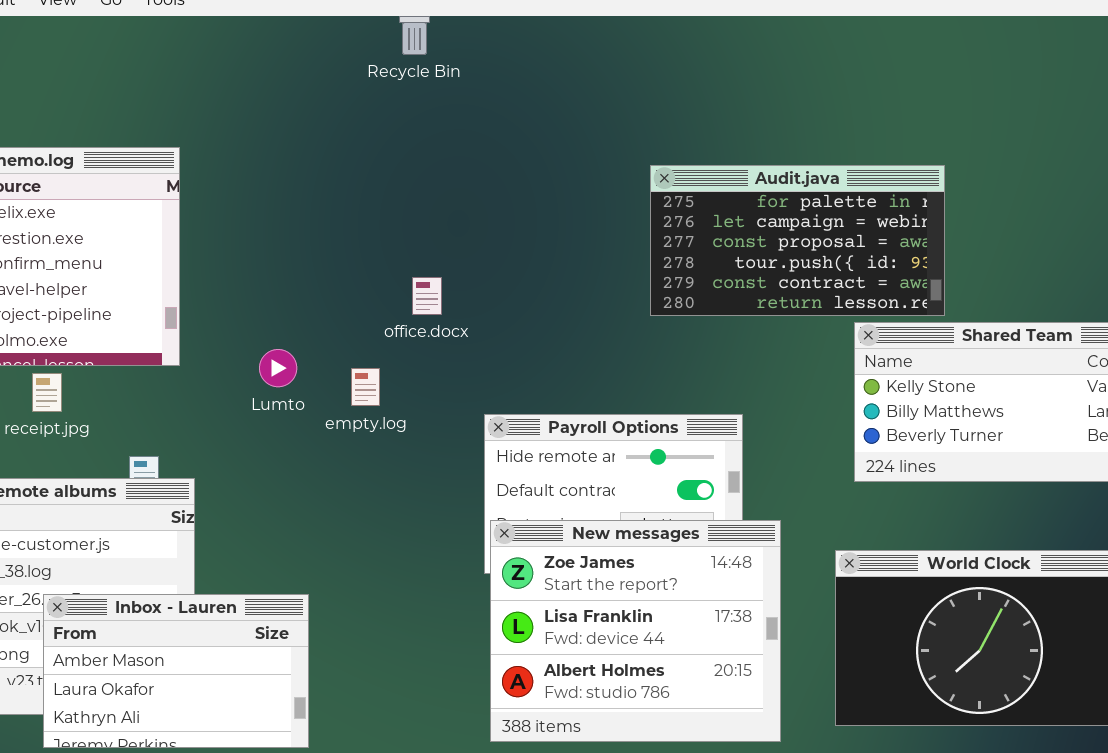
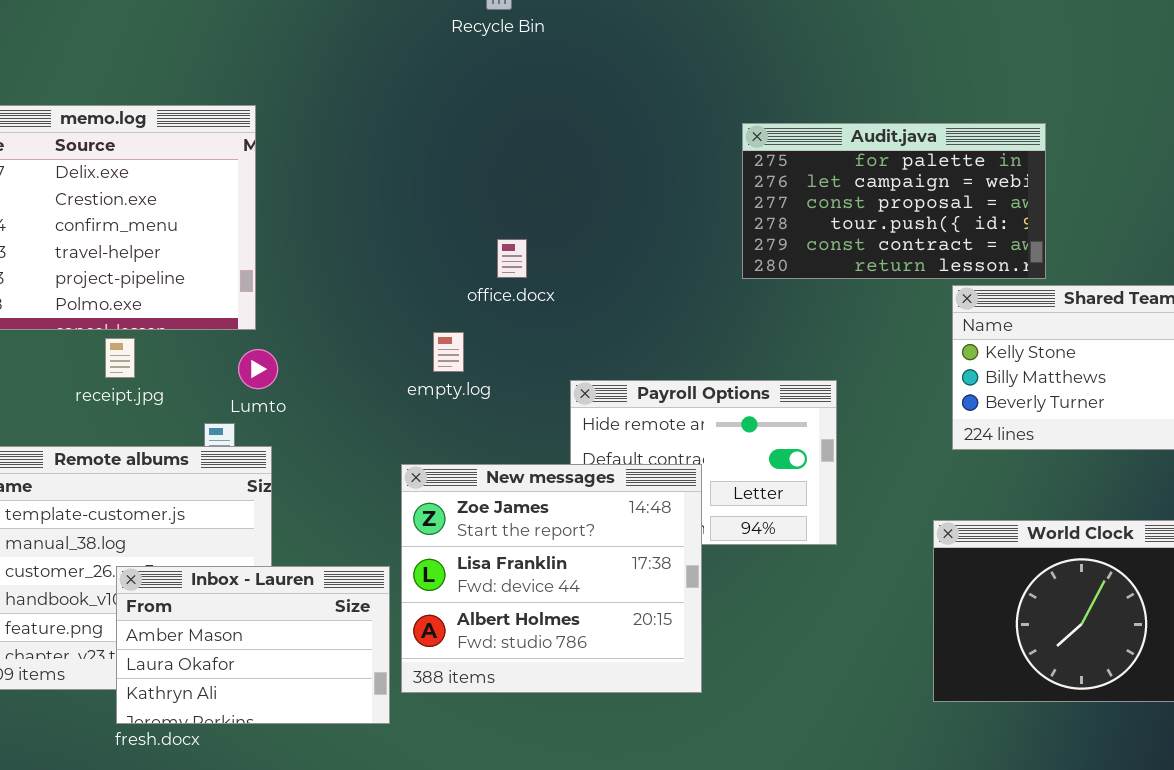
Lumto: [259,349,297,387] -> [238,349,278,389], moved
New messages: [490,520,781,742] -> [401,464,702,693], moved

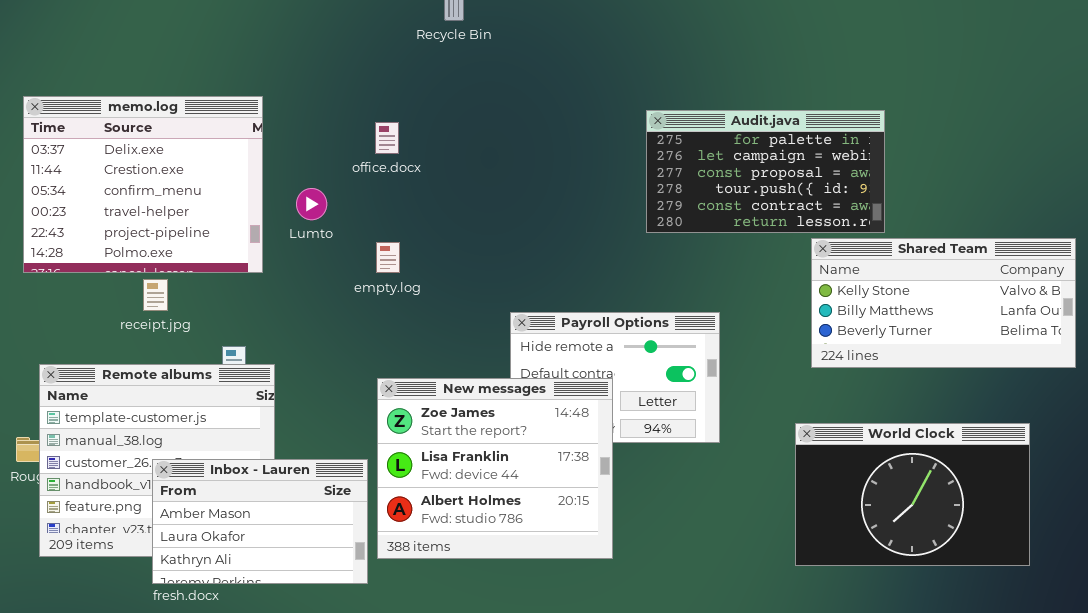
office.docx: [497,239,527,278] -> [375,122,399,154], moved
empty.log: [433,332,464,372] -> [376,242,400,273], moved
Lumto: [238,349,278,389] -> [296,188,327,220], moved

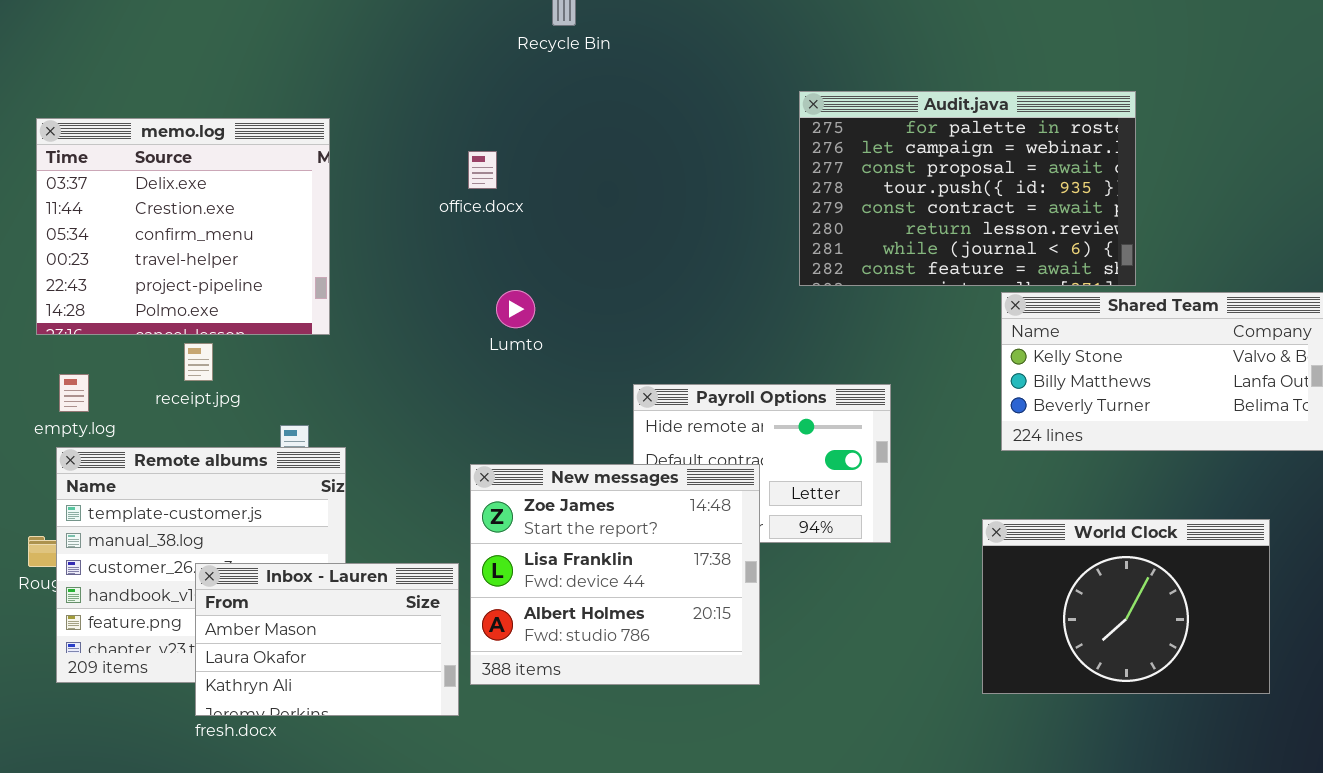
Audit.java: [646,110,885,233] -> [799,91,1136,286], resized
Lumto: [296,188,327,220] -> [496,290,535,328], moved
empty.log: [376,242,400,273] -> [59,374,89,412], moved

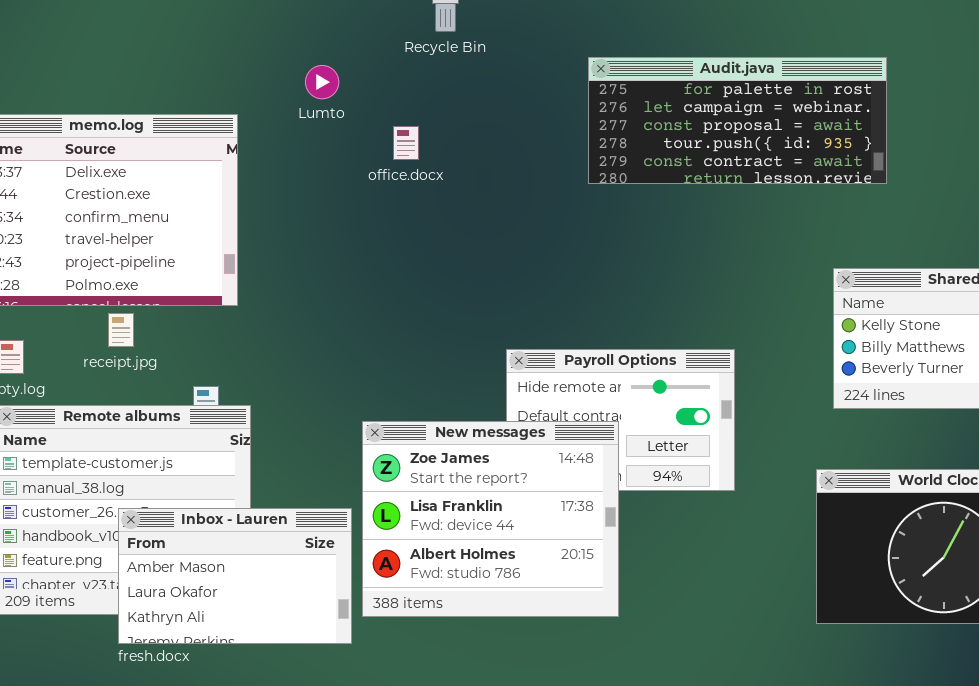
Audit.java: [799,91,1136,286] -> [588,57,887,184], moved, resized
office.docx: [468,151,497,189] -> [393,126,419,160], moved
Lumto: [496,290,535,328] -> [305,65,339,99], moved

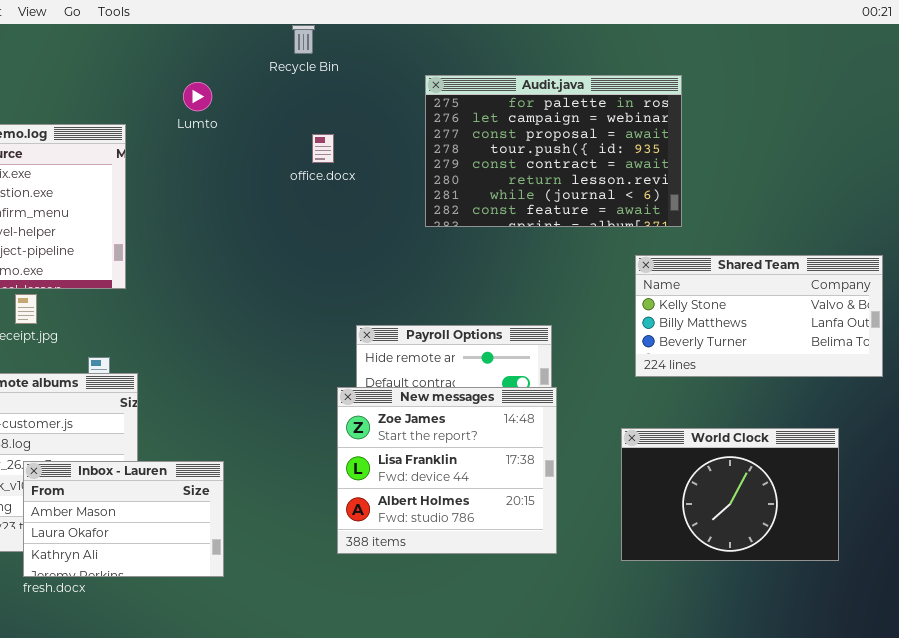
Audit.java: [588,57,887,184] -> [425,75,682,227], resized
office.docx: [393,126,419,160] -> [312,134,334,163], moved
New messages: [362,421,619,617] -> [337,387,557,554], moved

